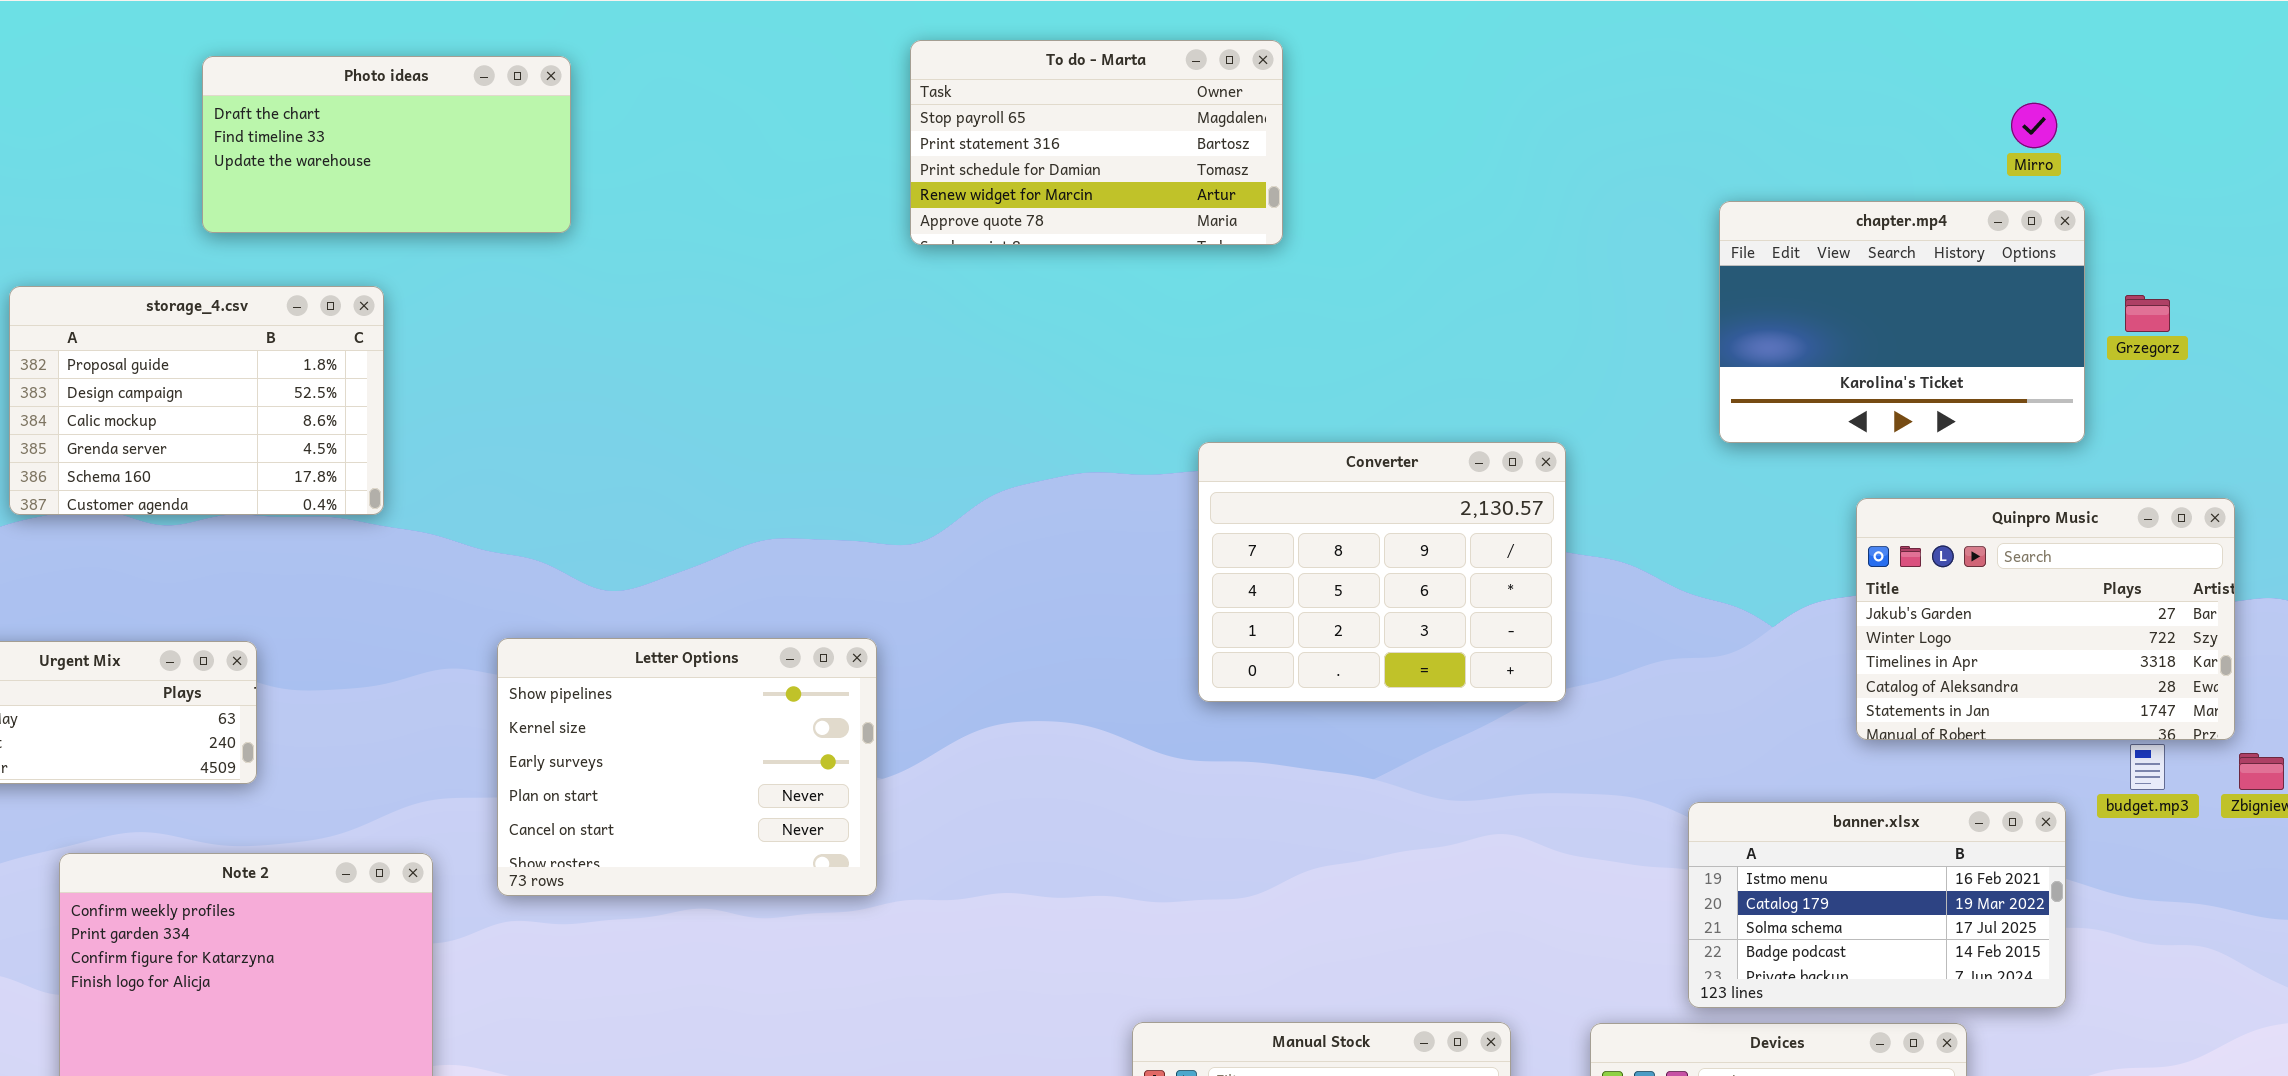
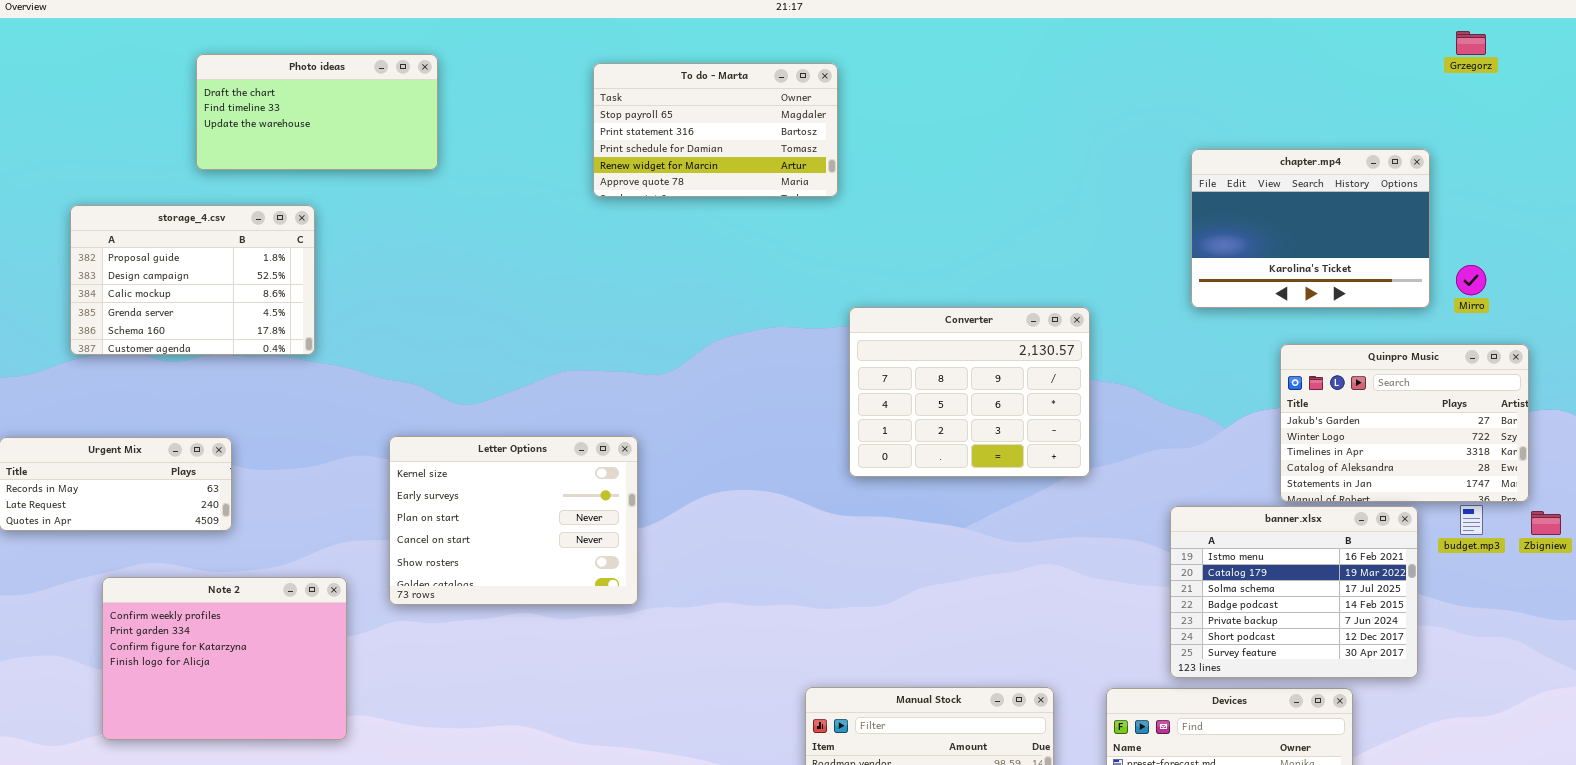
To do - Marta: [910,40,1283,245] -> [593,63,838,197], moved
Mirro: [2011,103,2057,148] -> [1456,265,1486,295], moved
Grzegorz: [2125,295,2170,332] -> [1456,31,1486,55], moved
Letter Options: [497,638,877,896] -> [389,436,638,605], scrolled down 1 row
banner.xlsx: [1688,802,2066,1008] -> [1170,506,1418,678], resized

